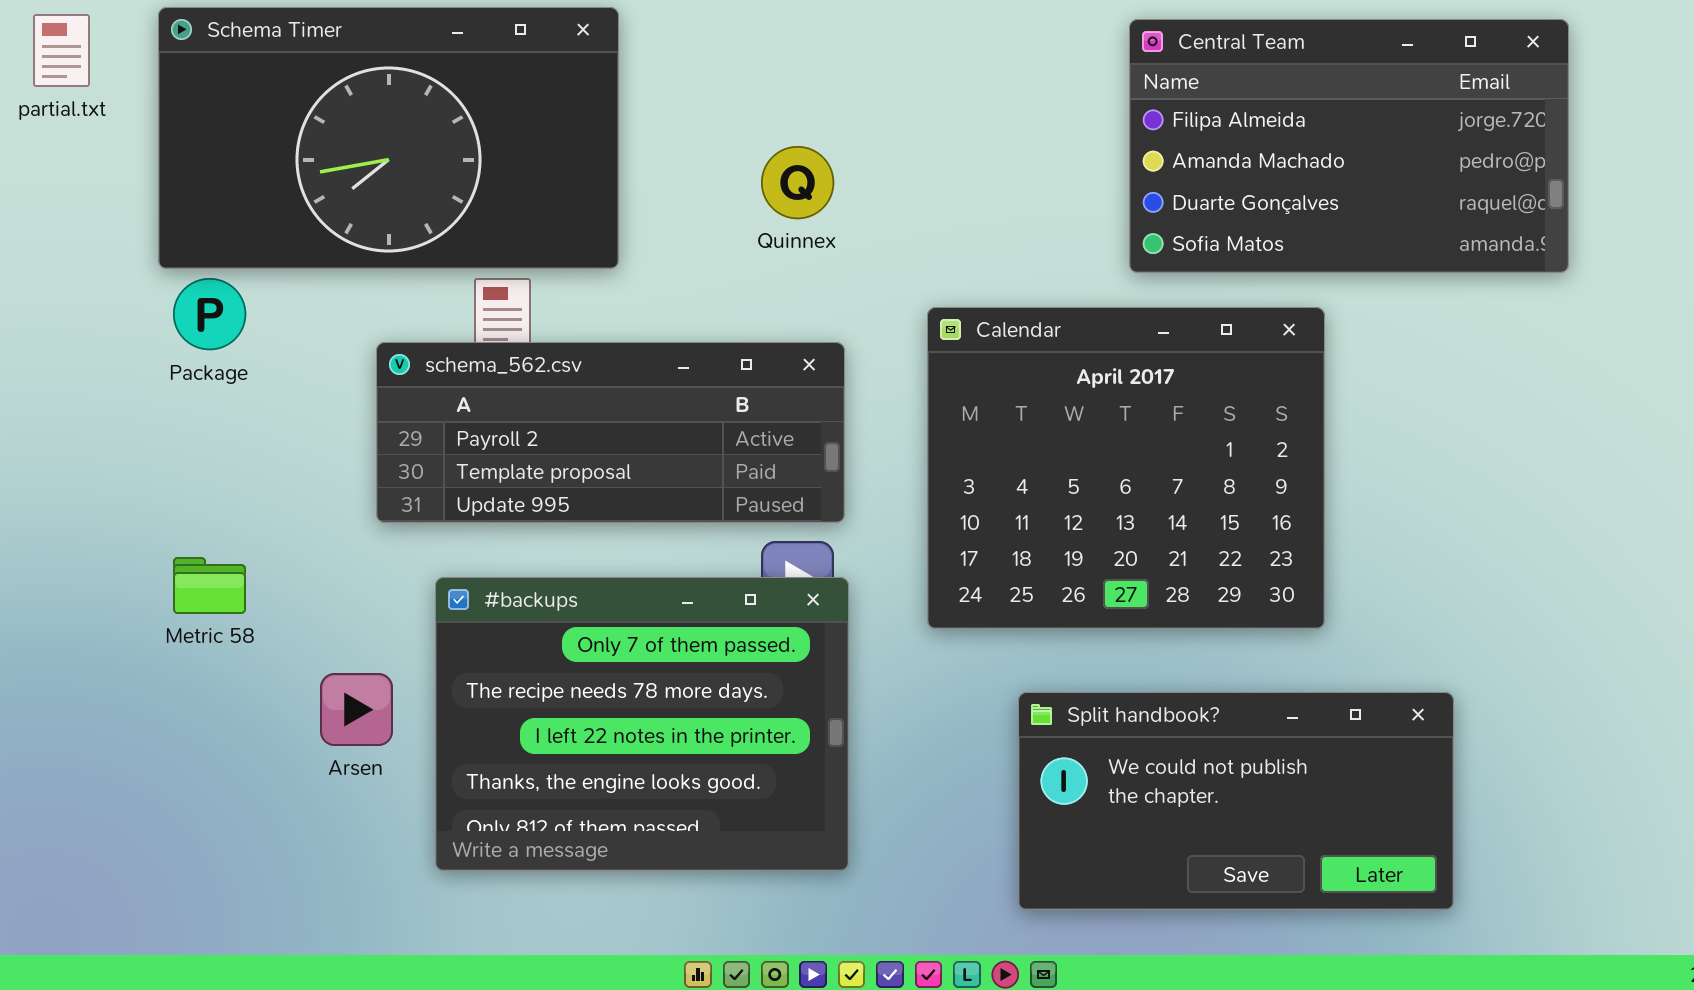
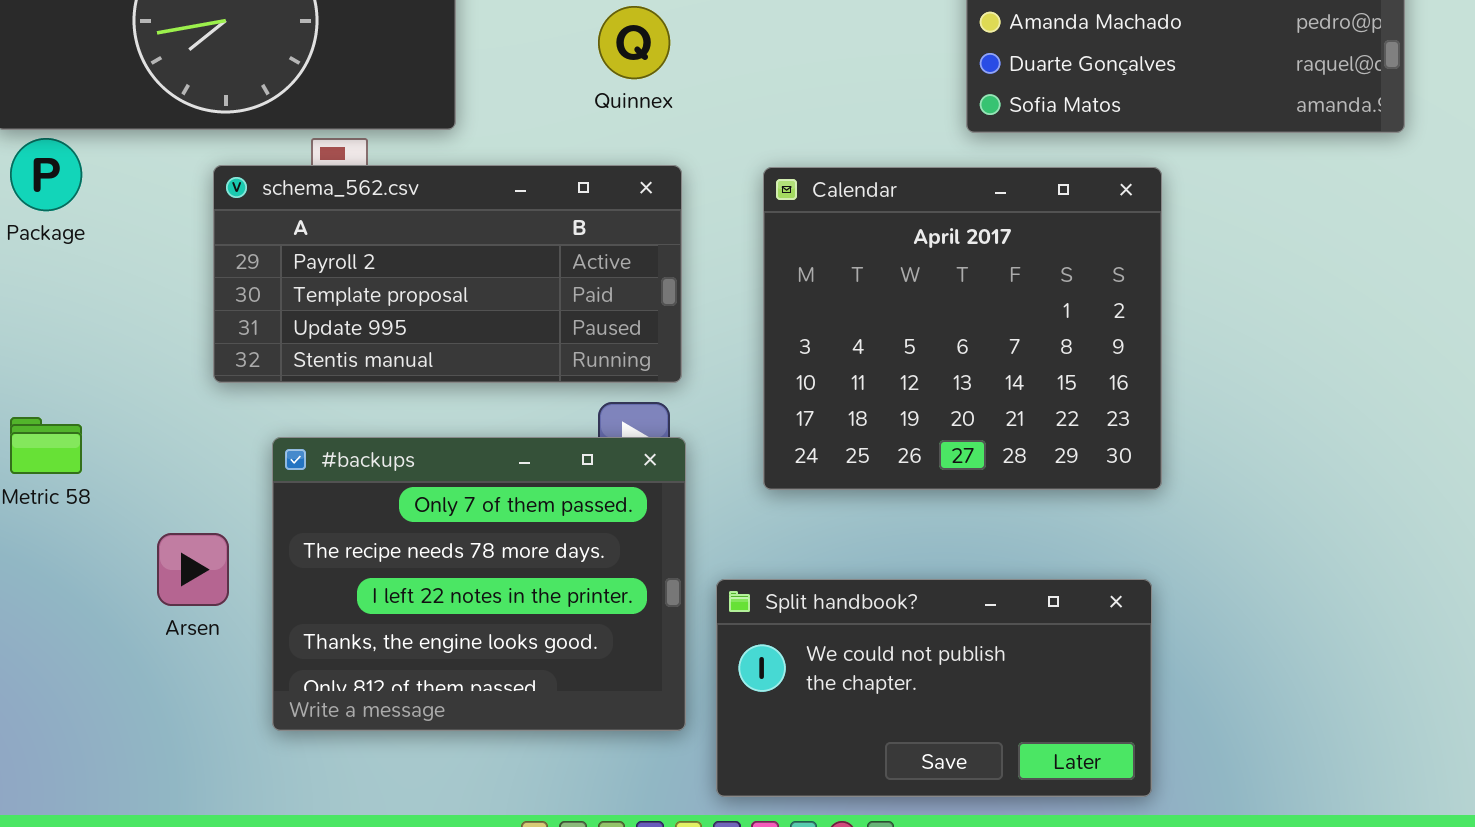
schema_562.csv: [376,342,845,523] -> [213,165,682,383], resized
Split handbook?: [1018,692,1454,910] -> [716,579,1152,797], moved

